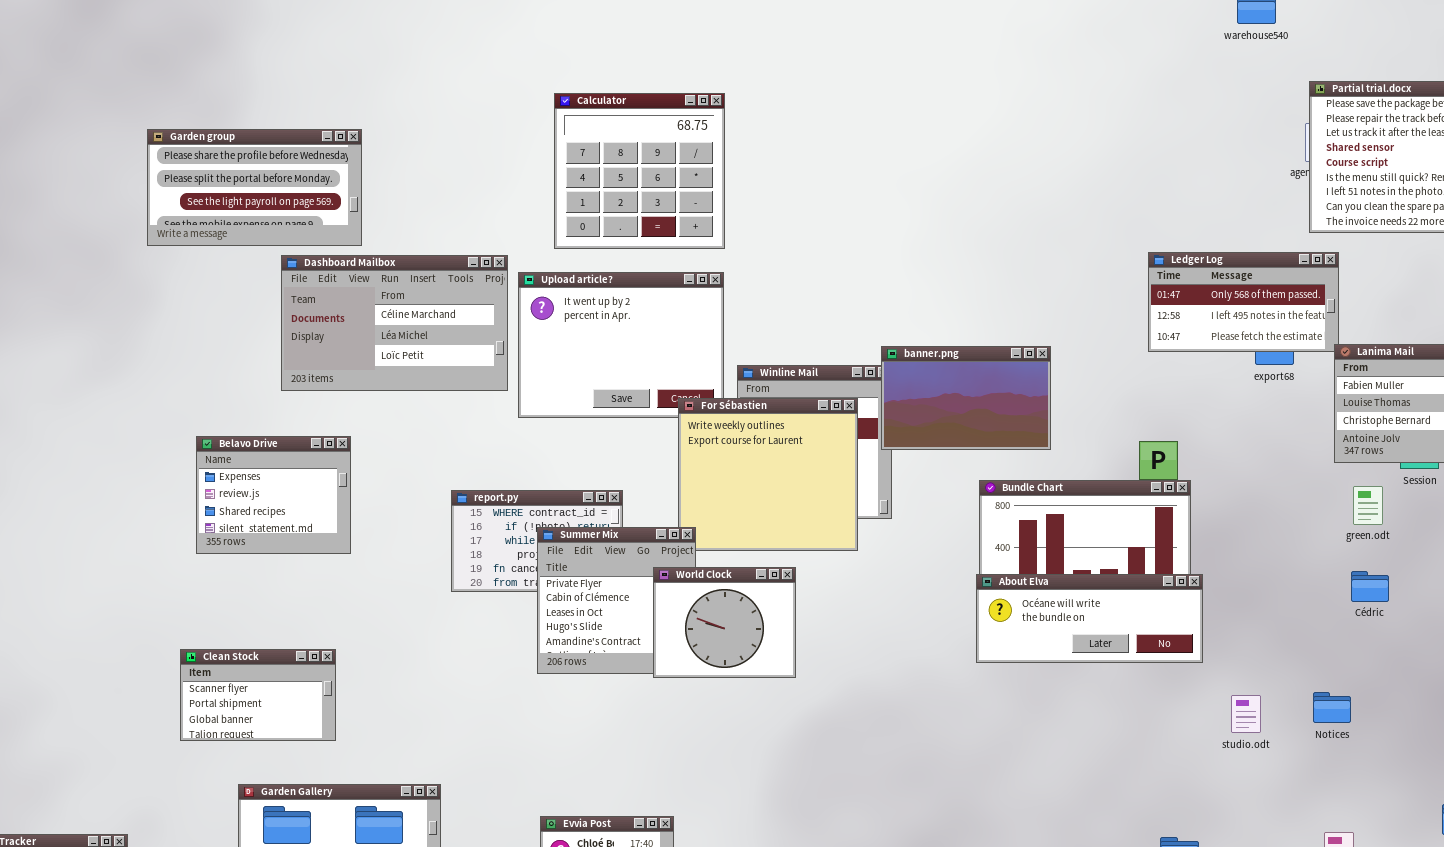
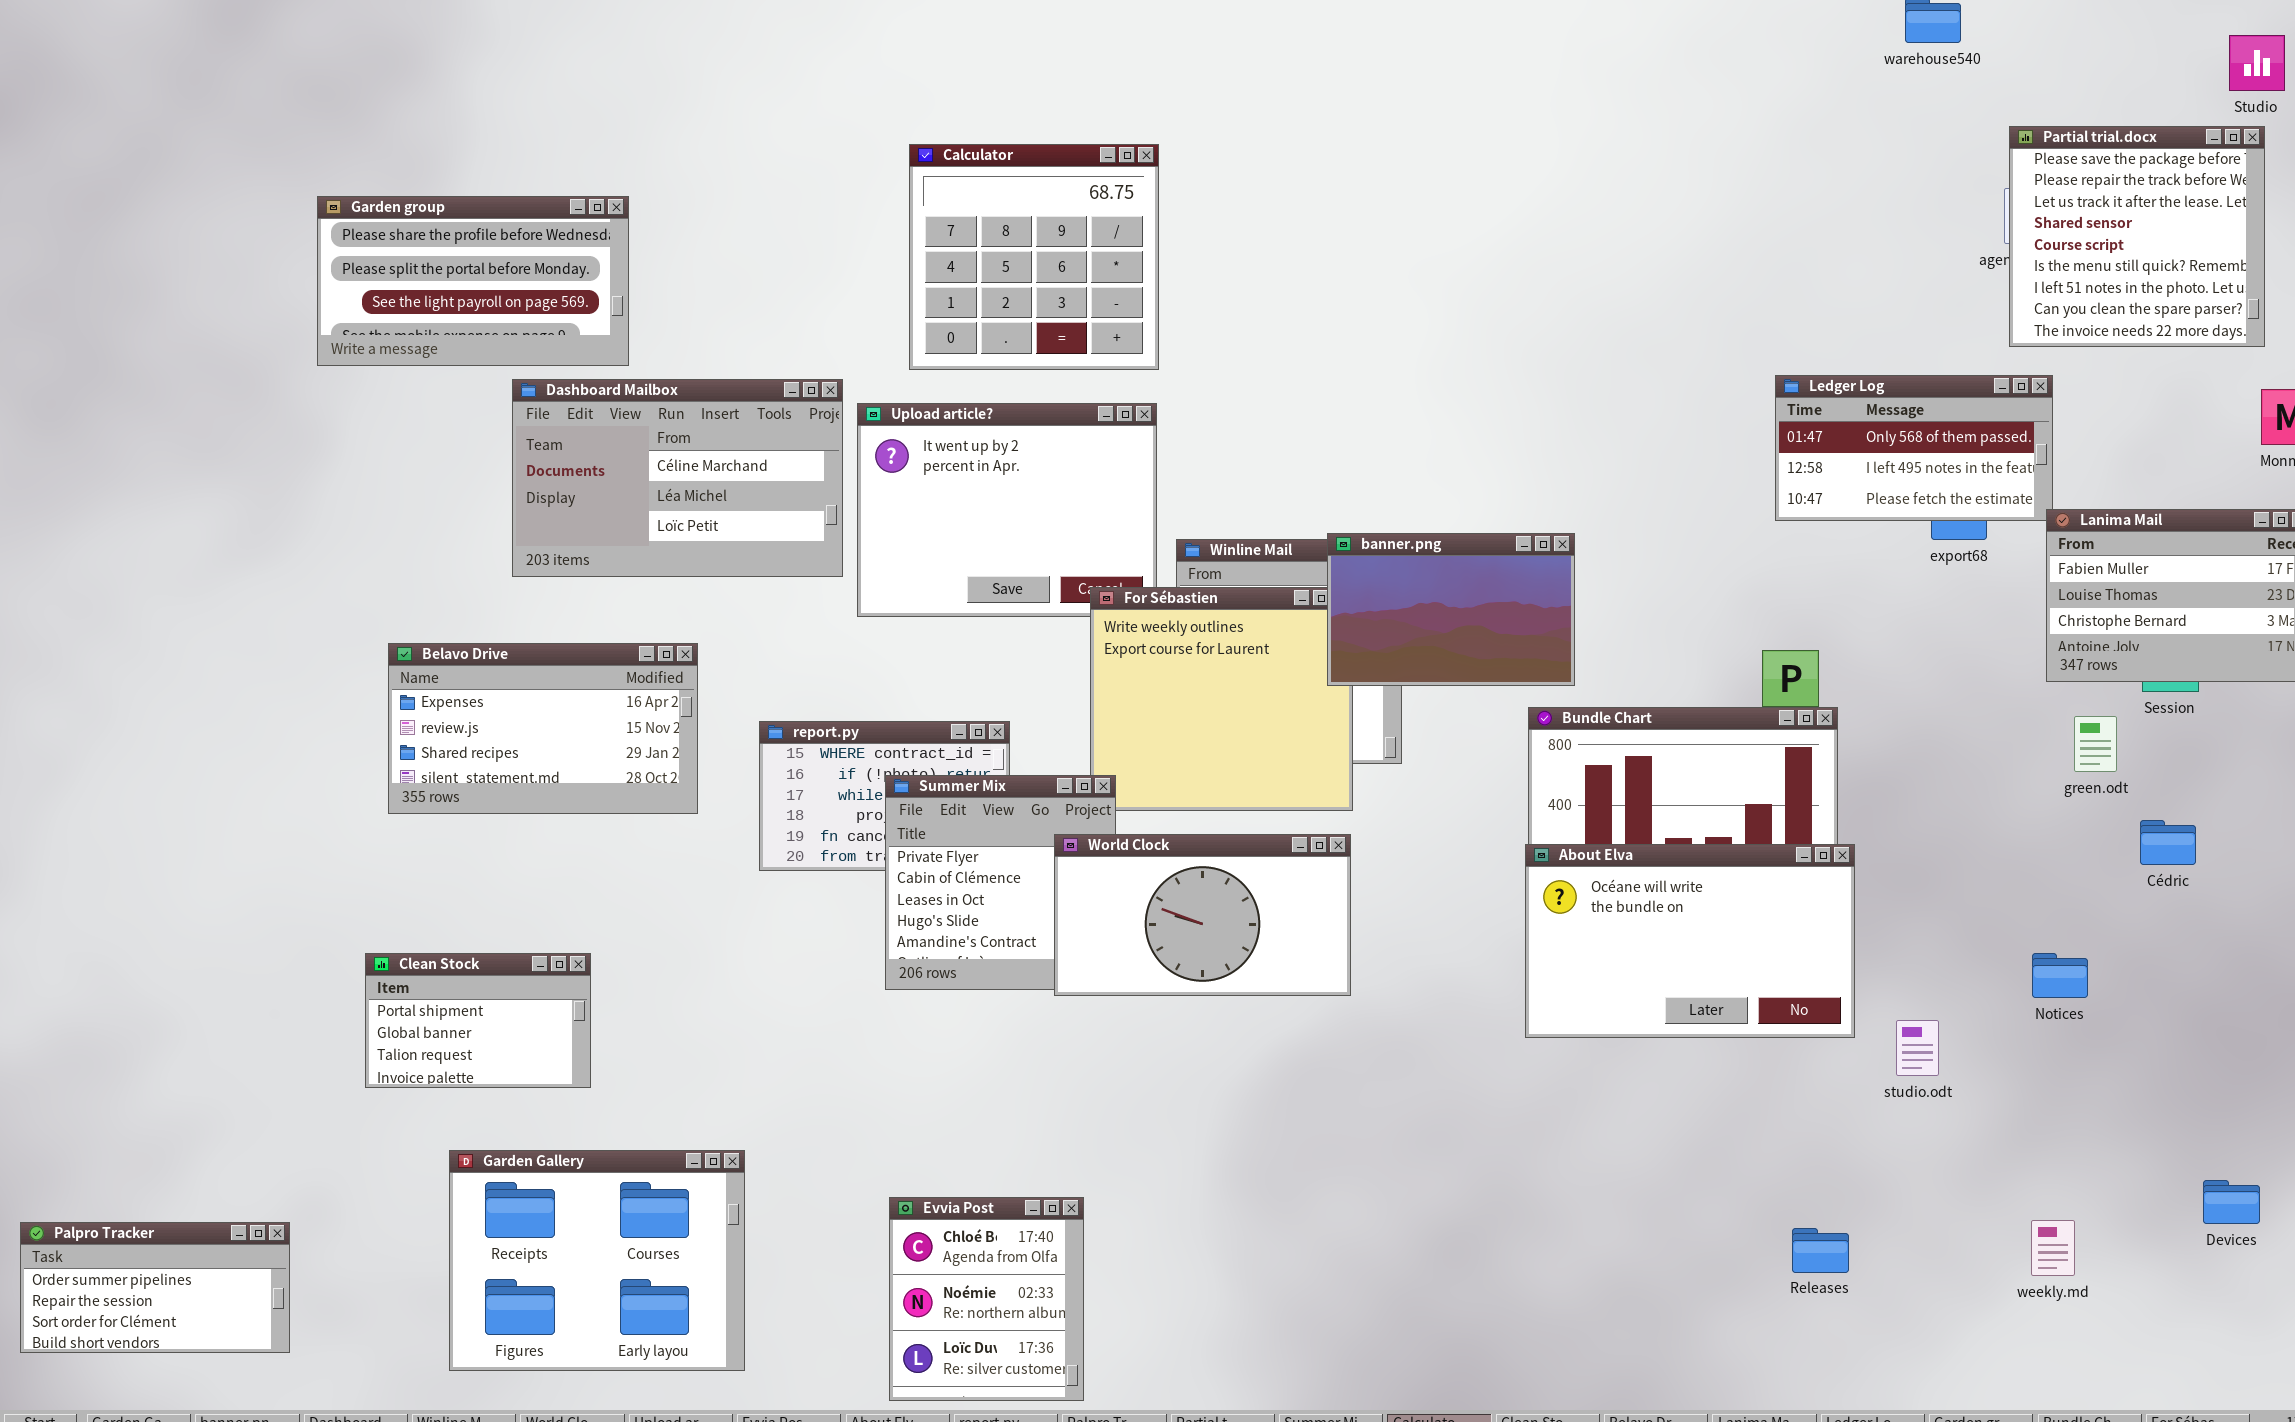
banner.png: [881,346,1051,450] -> [1327,533,1575,686], moved
Belavo Drive: [196,436,351,554] -> [388,643,698,814], resized
World Clock: [653,567,796,678] -> [1054,834,1351,996], resized
Cédric: [1351,571,1389,602] -> [2140,820,2196,865], moved
About Elva: [976,574,1203,663] -> [1525,844,1855,1038], resized
Clean Stock: [180,649,336,741] -> [365,953,591,1088], scrolled down 1 row
Notices: [1313,692,1351,723] -> [2032,953,2088,998], moved

